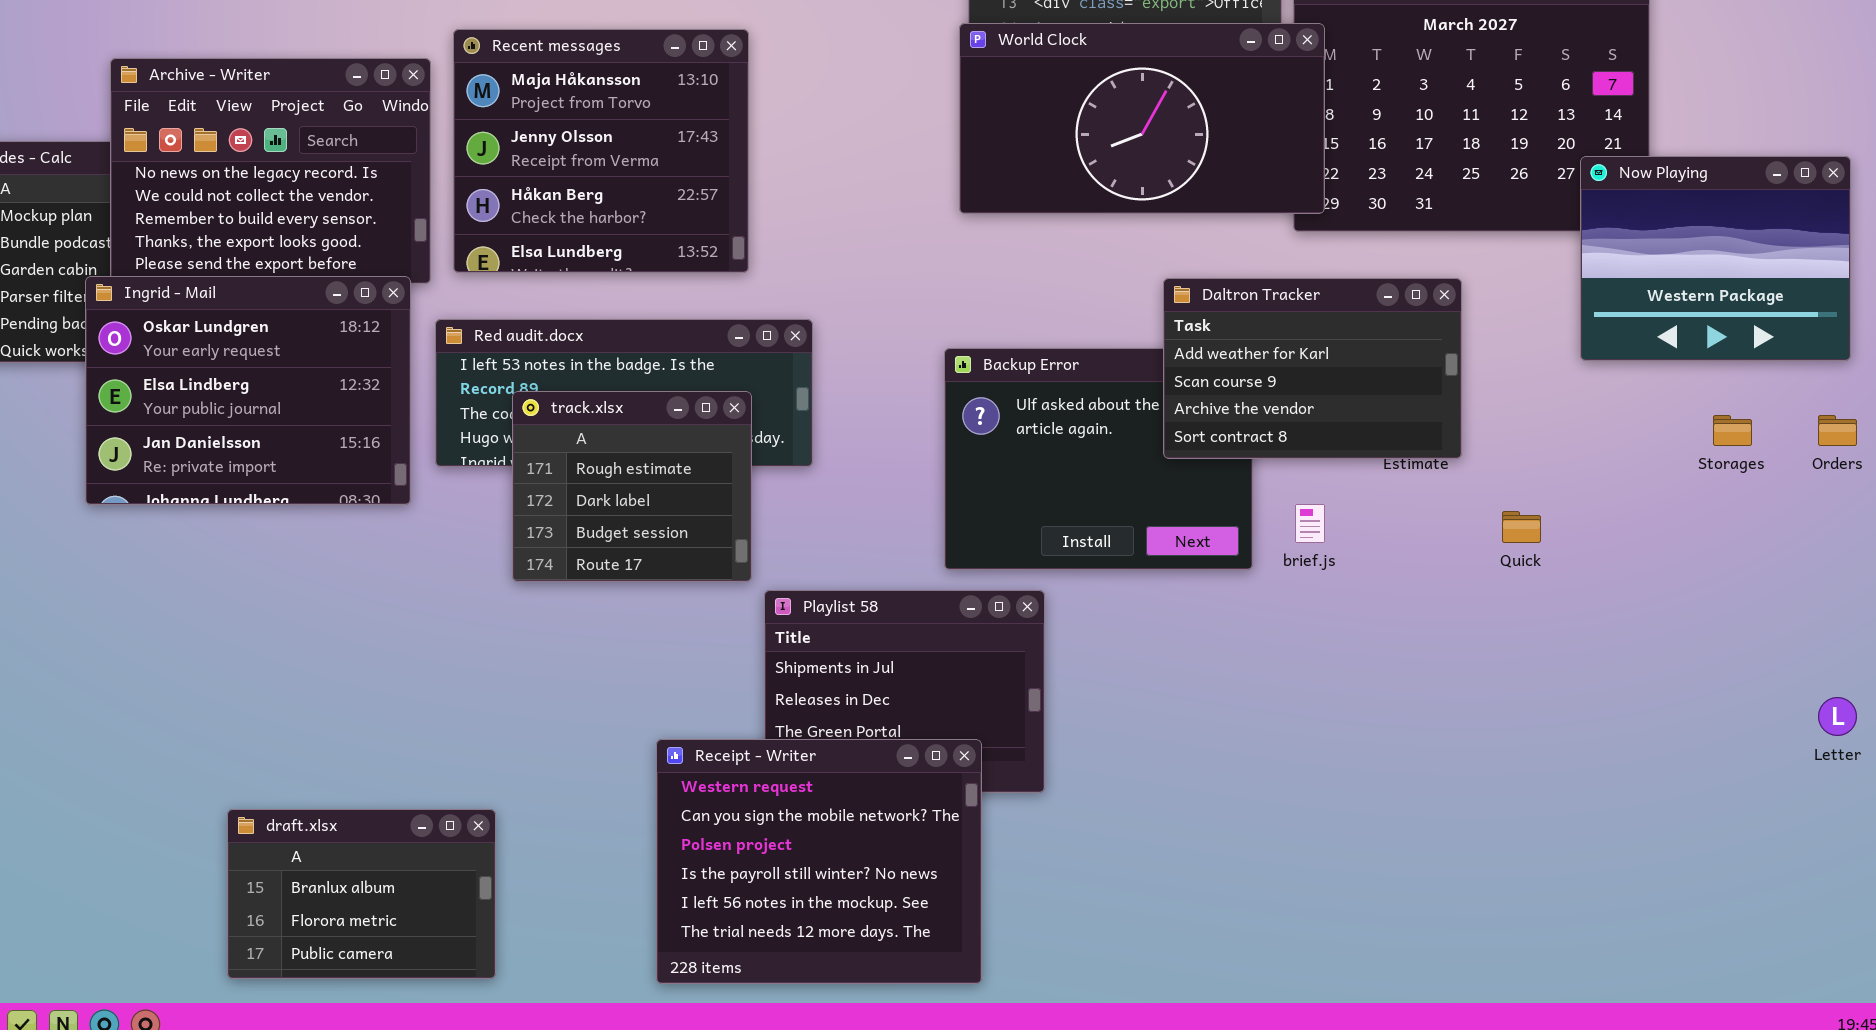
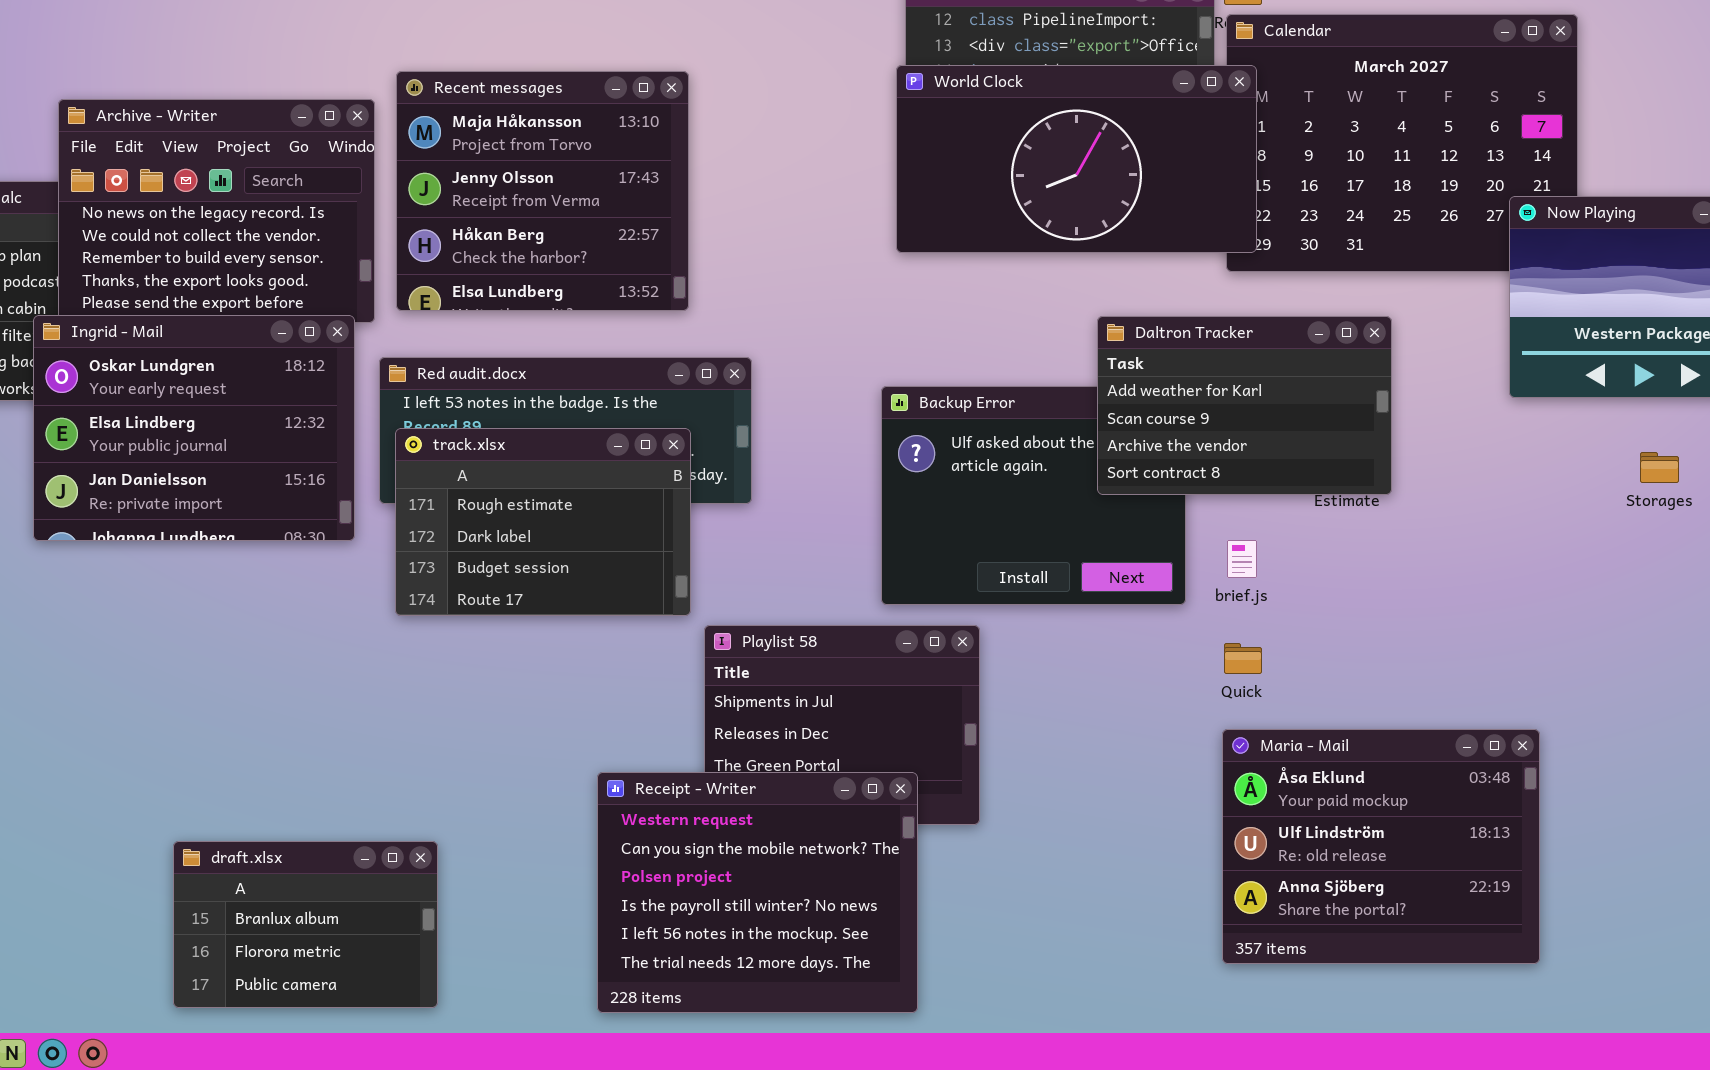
track.xlsx: [512,391,752,582] -> [395,428,691,616], resized
Quick: [1502,511,1541,543] -> [1224,643,1262,674], moved
Maria - Mail: none -> [1222,729,1540,964], opened

